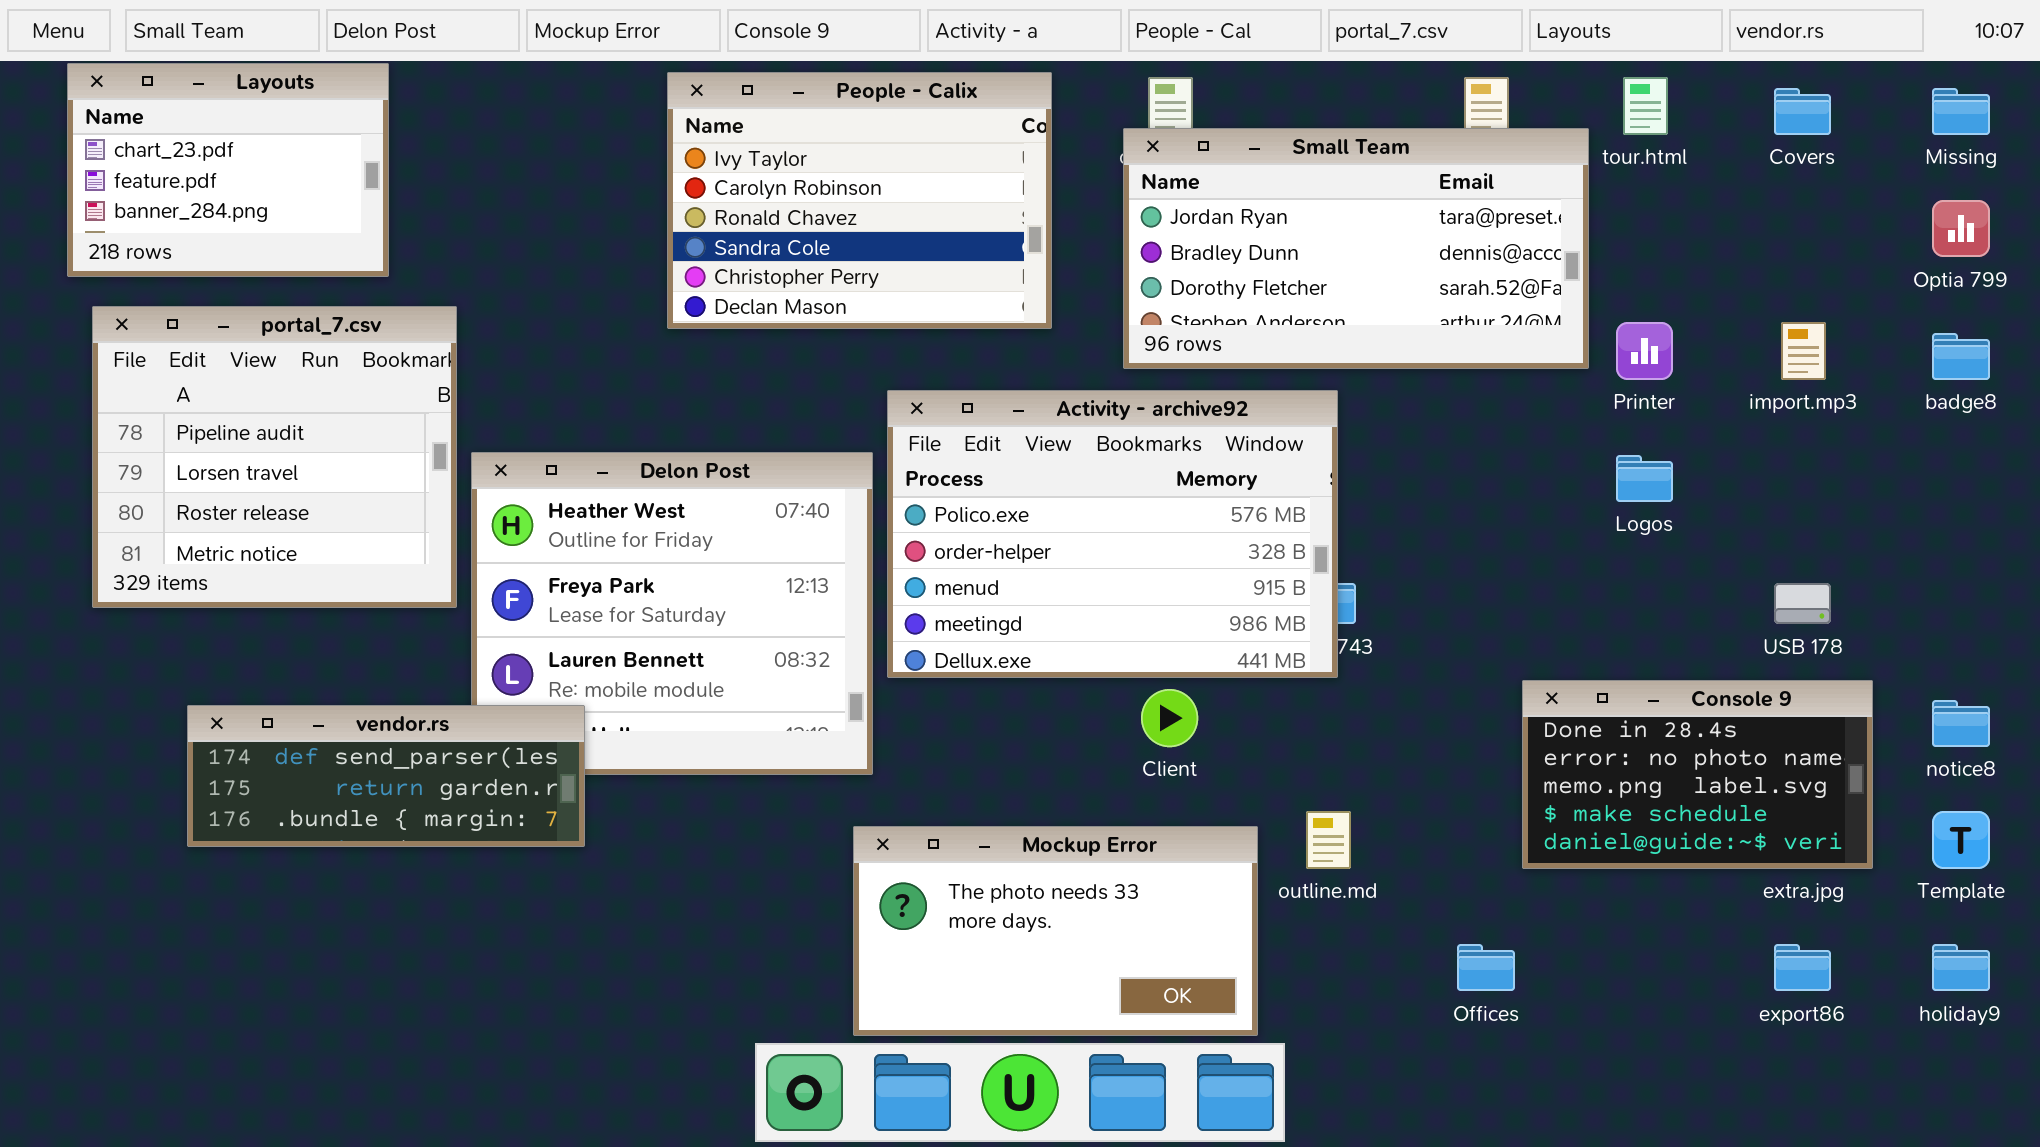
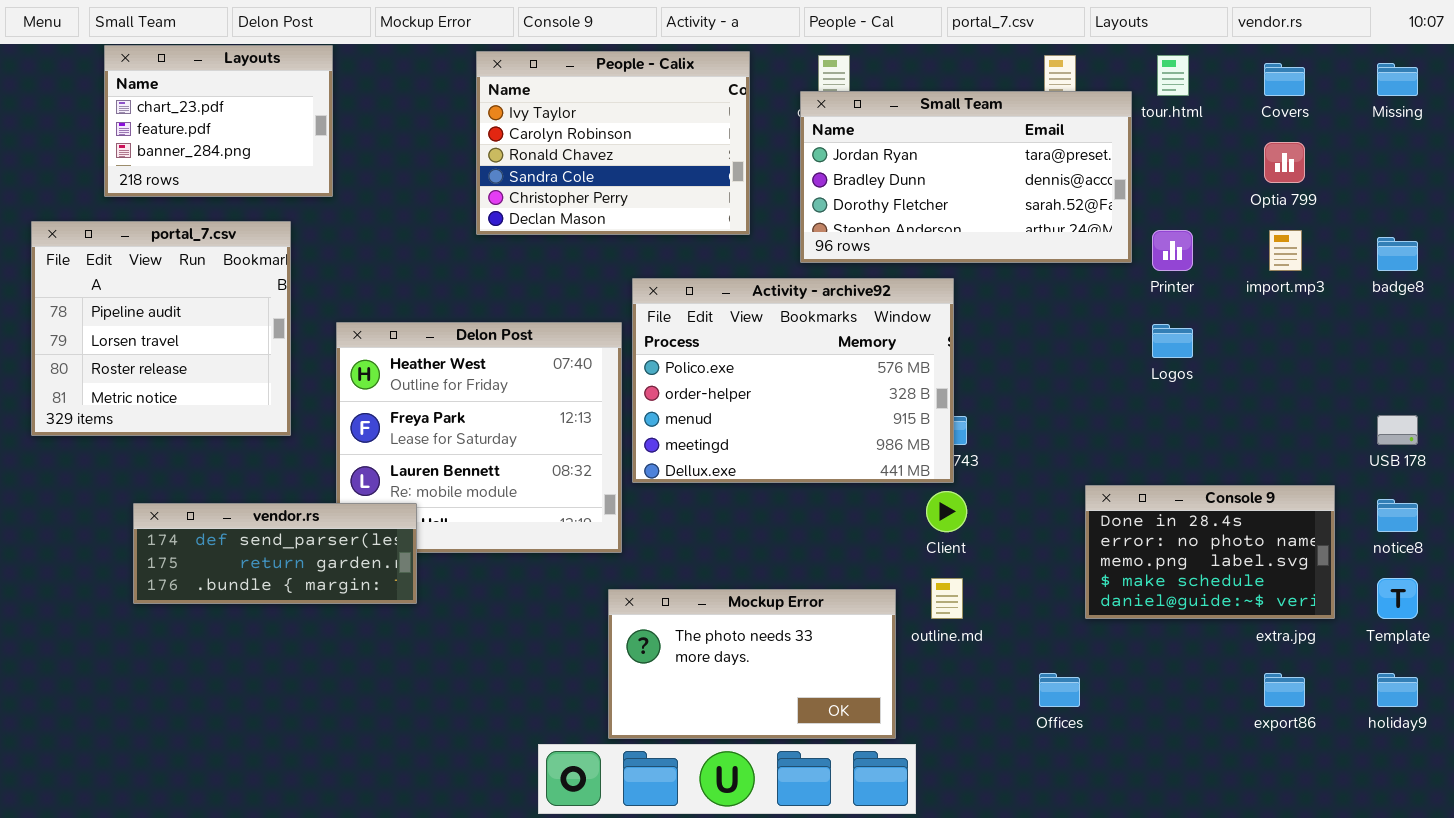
Layouts: [67,63,389,277] -> [104,45,333,197], moved
Optia 799: [1932,200,1990,257] -> [1264,142,1305,183], moved
portal_7.csv: [92,306,457,608] -> [31,221,291,436], moved
USB 178: [1774,583,1831,624] -> [1377,415,1418,445], moved
Client: [1141,689,1198,747] -> [926,491,967,532], moved

